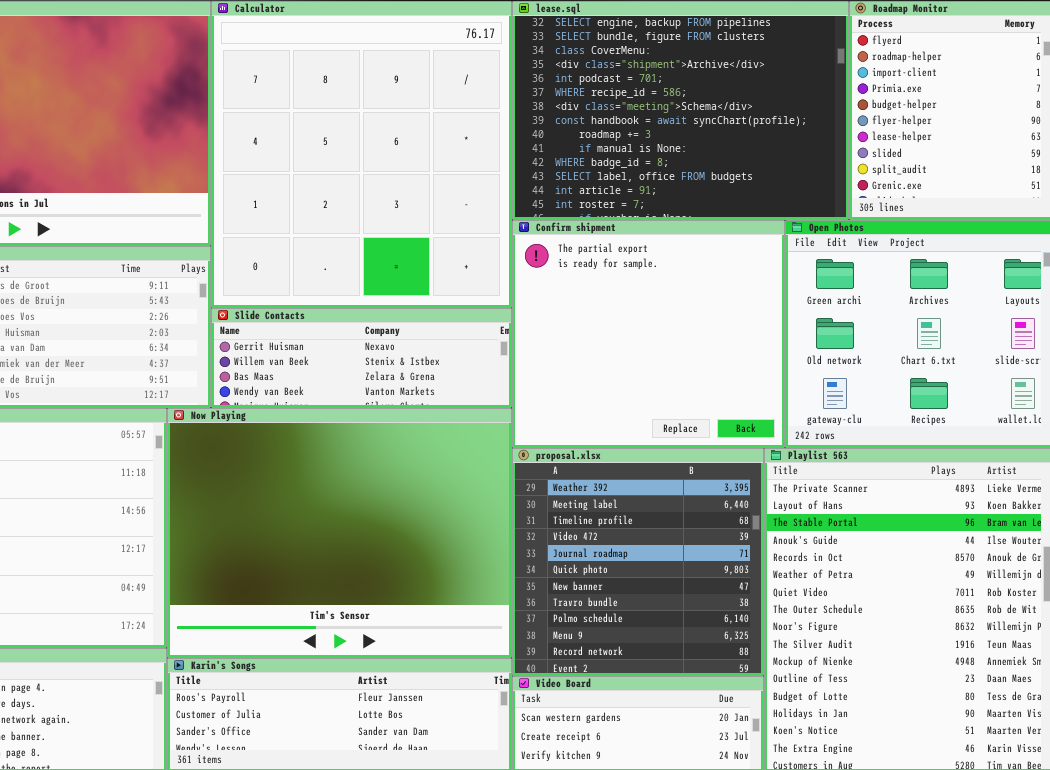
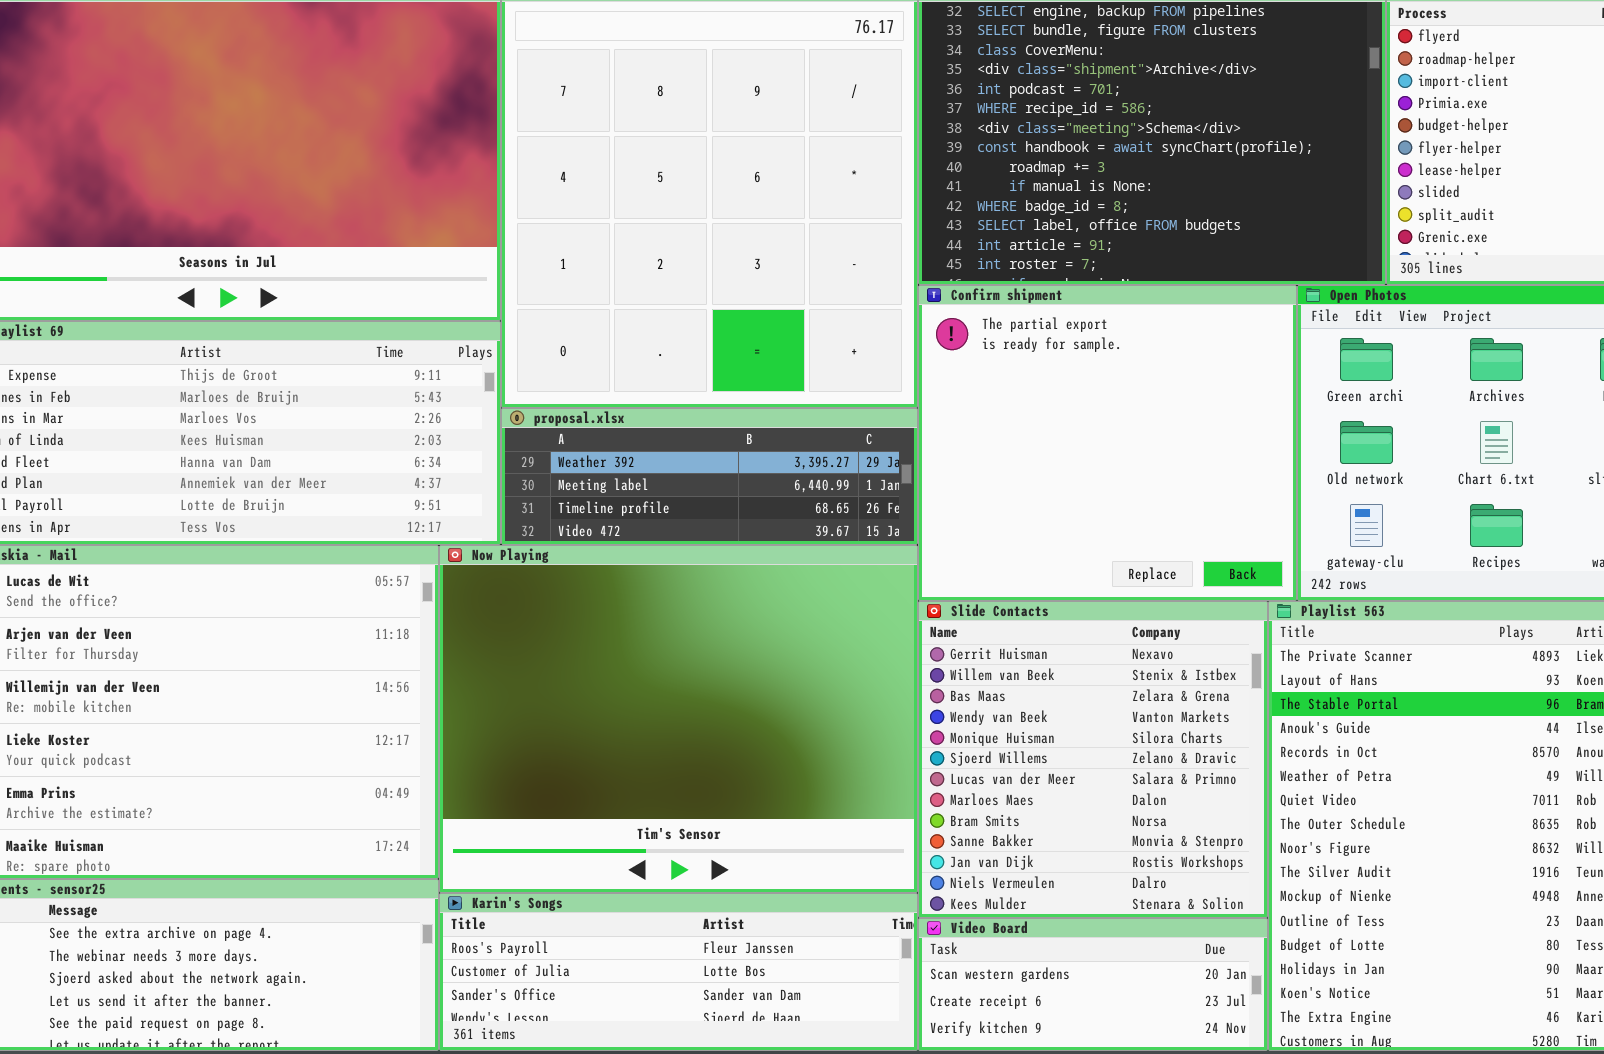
Slide Contacts: [211,308,512,408] -> [918,601,1268,918], moved, resized
proposal.xlsx: [512,448,764,676] -> [501,408,918,545], moved, resized

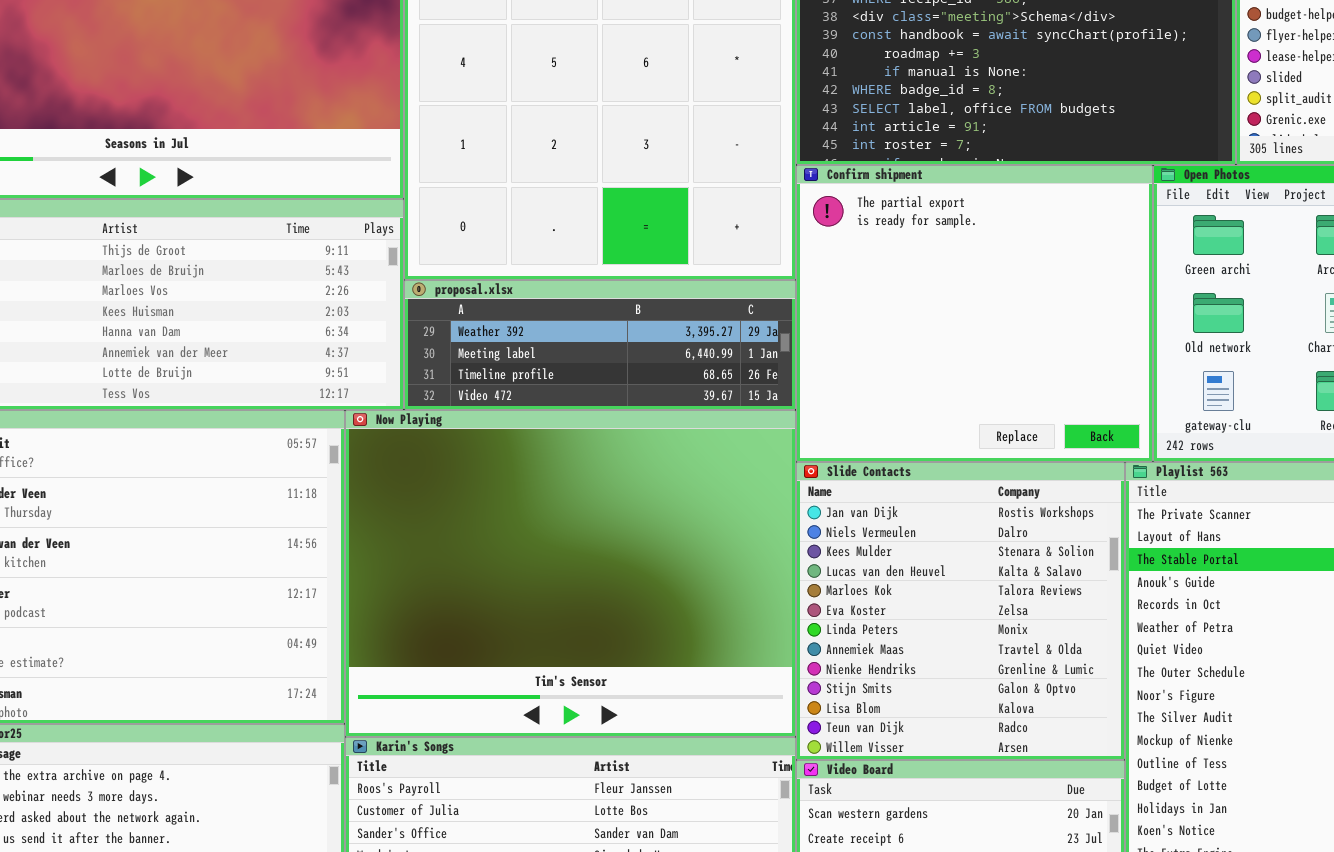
Slide Contacts: [918,601,1268,918] -> [796,462,1125,760], scrolled down 10 rows

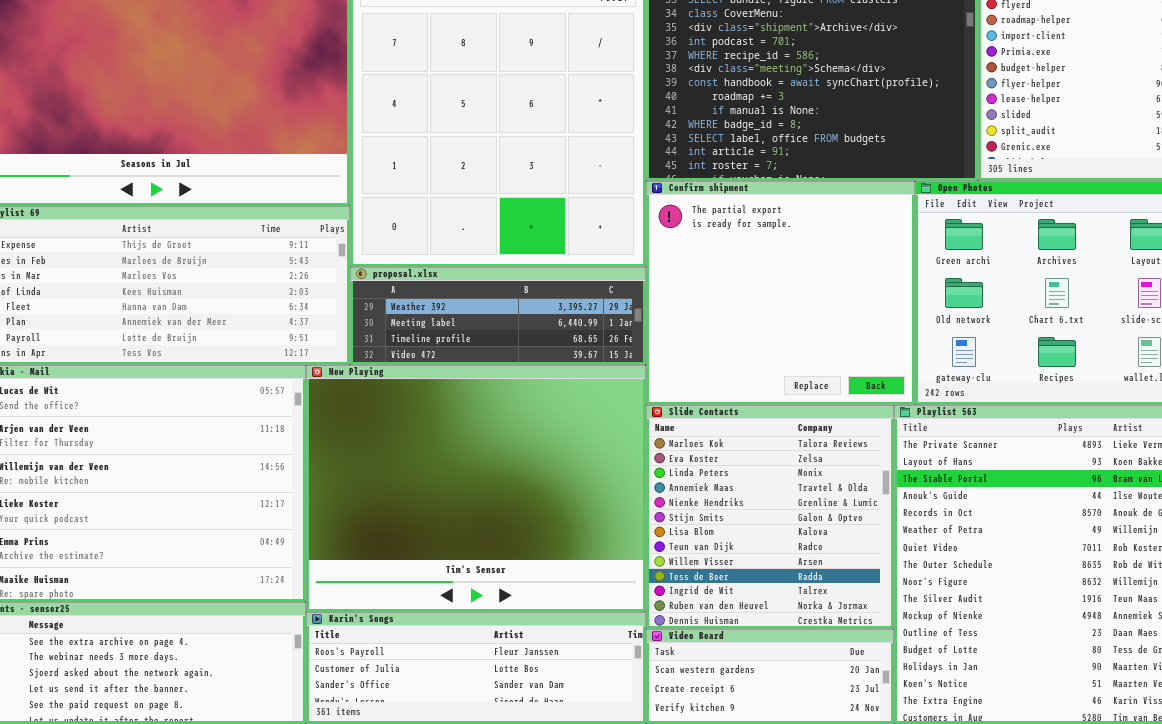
Slide Contacts: [796,462,1125,760] -> [646,405,894,629], scrolled down 4 rows

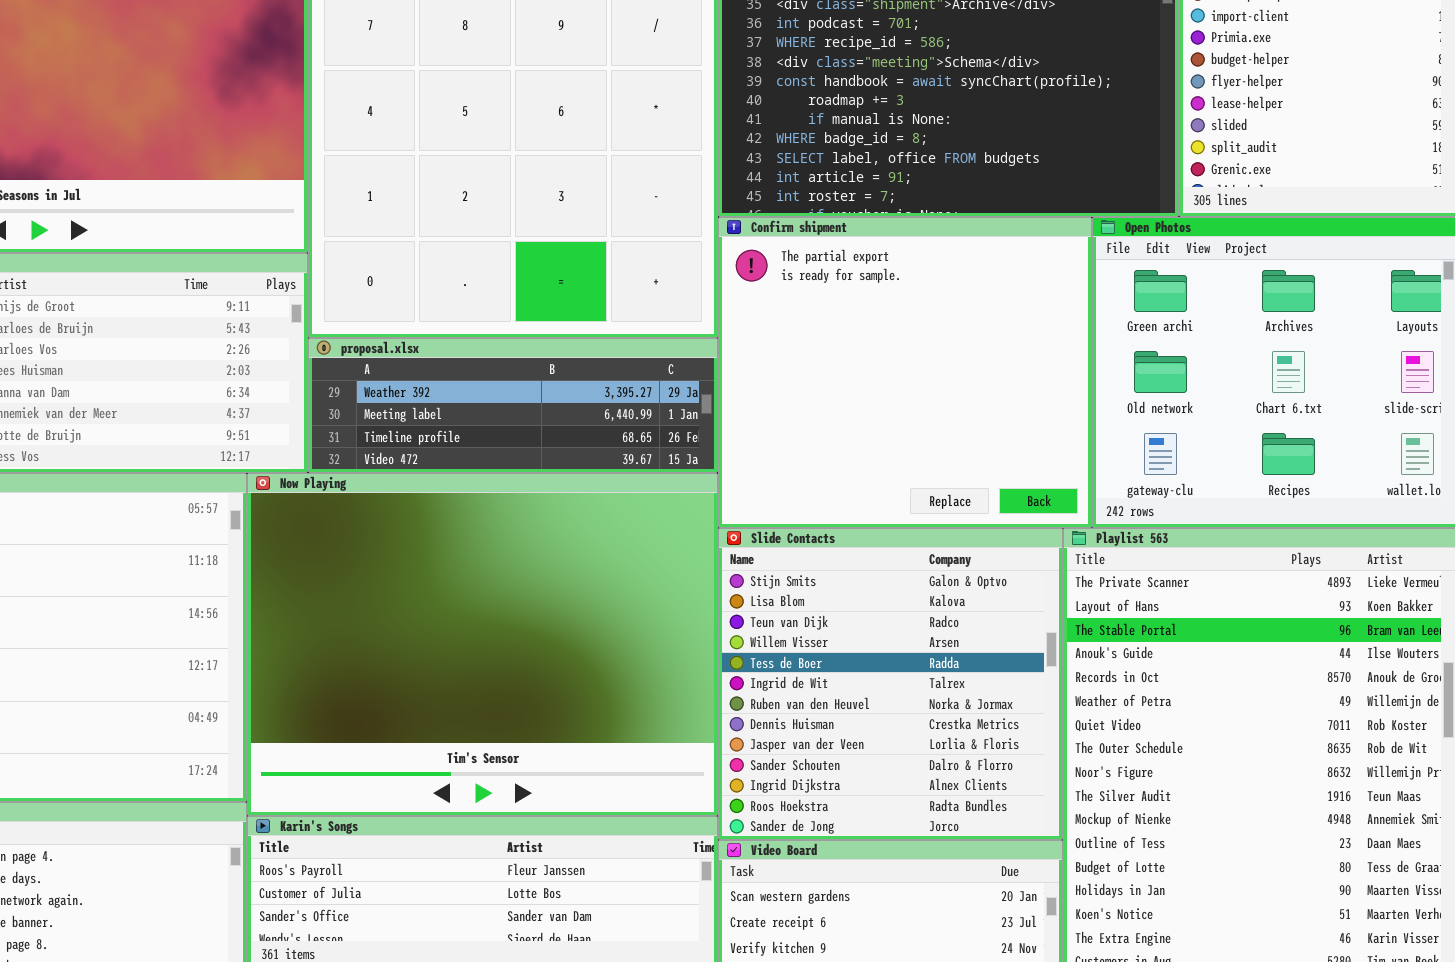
Slide Contacts: [646,405,894,629] -> [718,528,1063,840], scrolled down 5 rows

